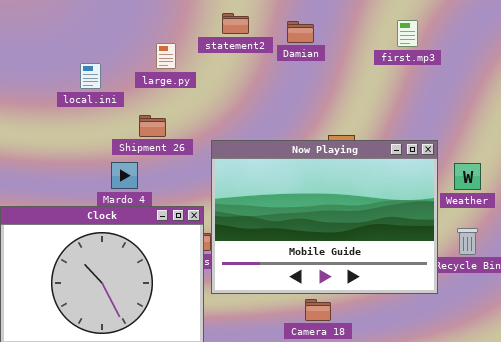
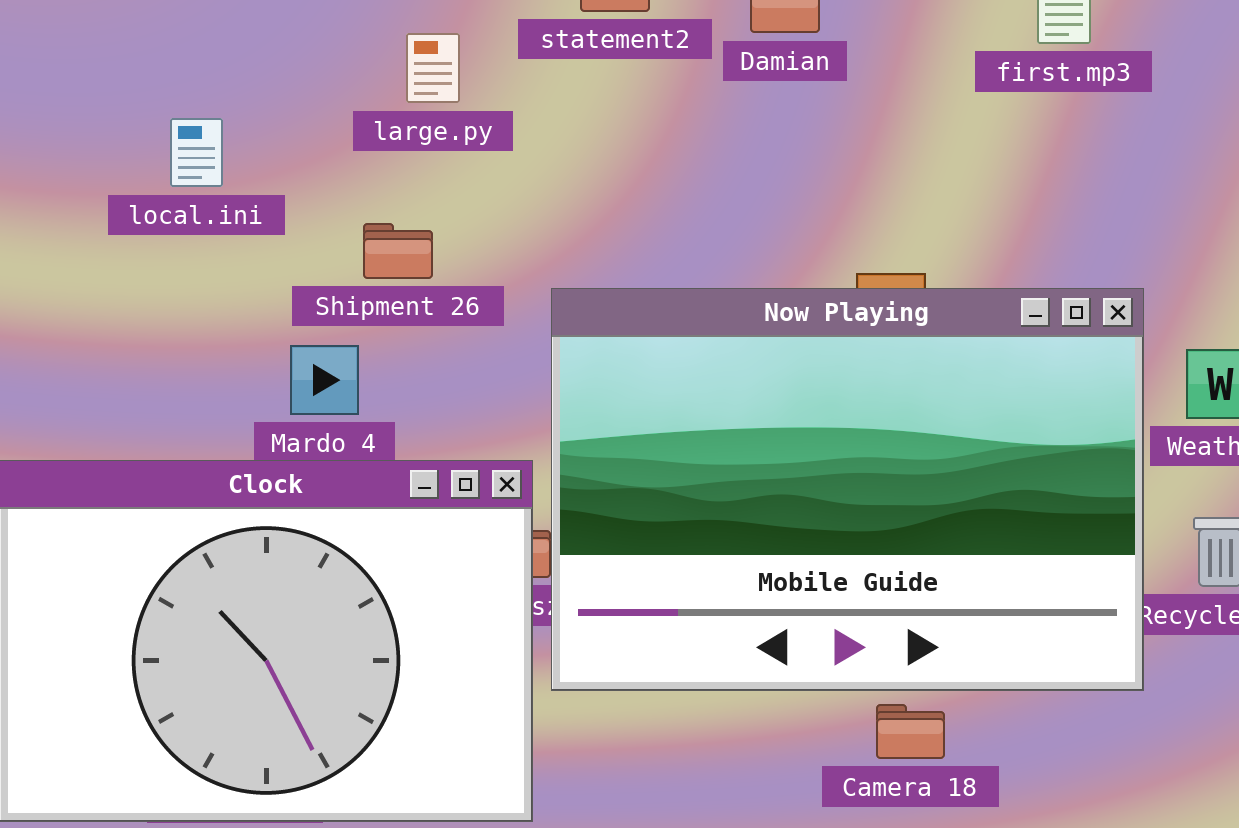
local.ini: [80,63,101,89] -> [170,118,223,187], moved
Camera 18: [305,299,331,321] -> [876,704,945,759], moved

